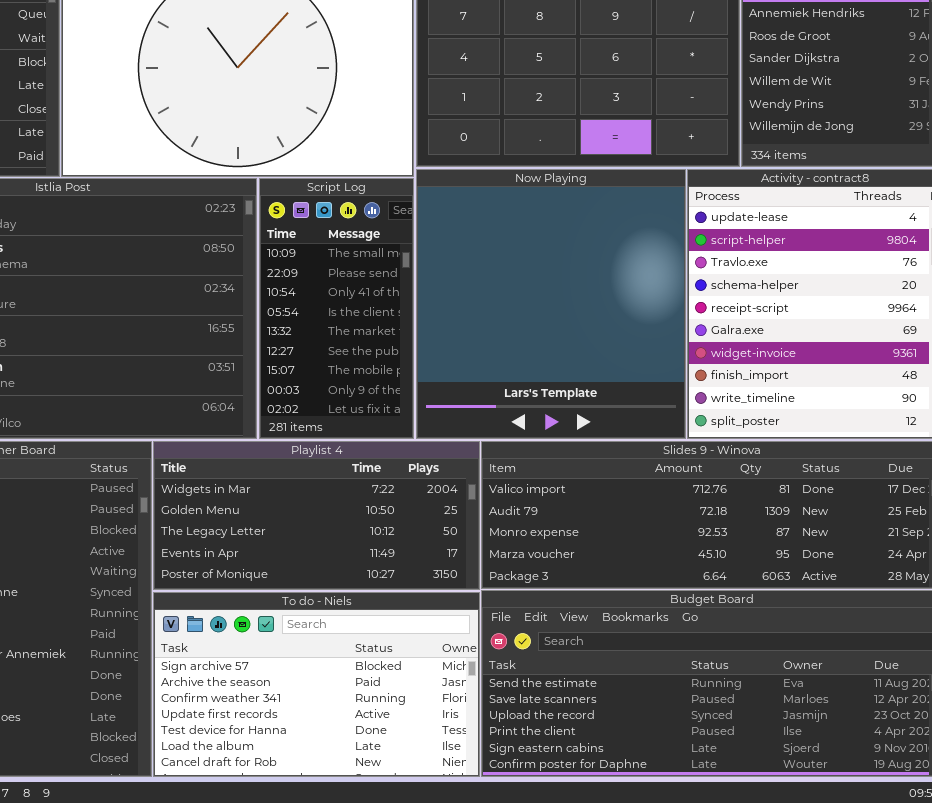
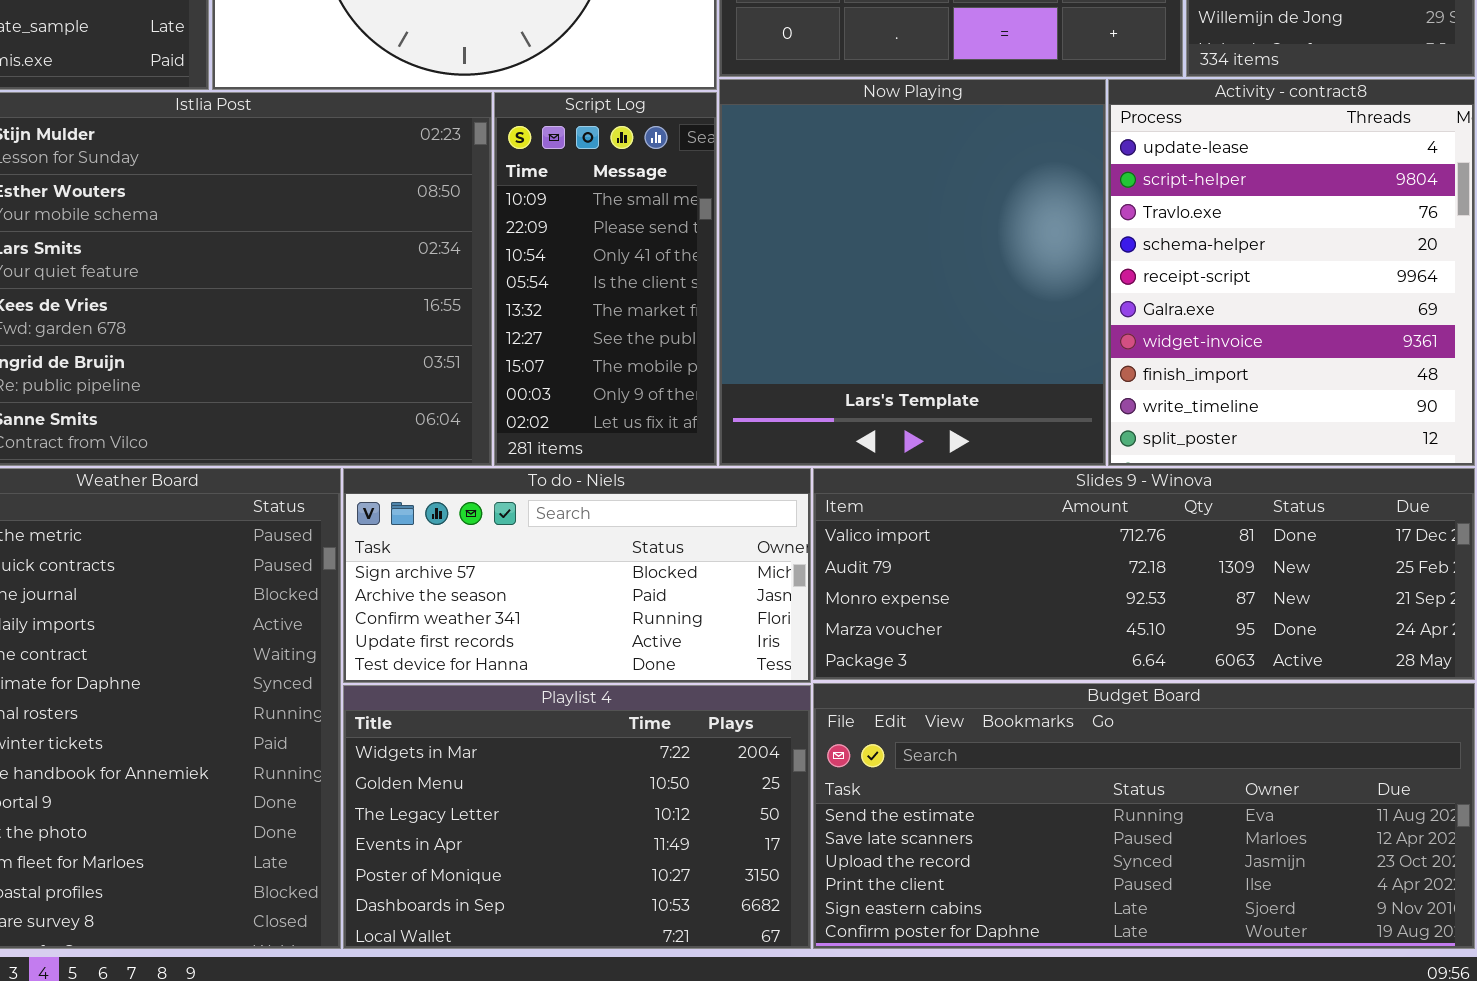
Playlist 4: [153,441,480,590] -> [343,685,811,949], moved, resized
To do - Niels: [153,592,480,777] -> [343,468,811,683], moved, resized

